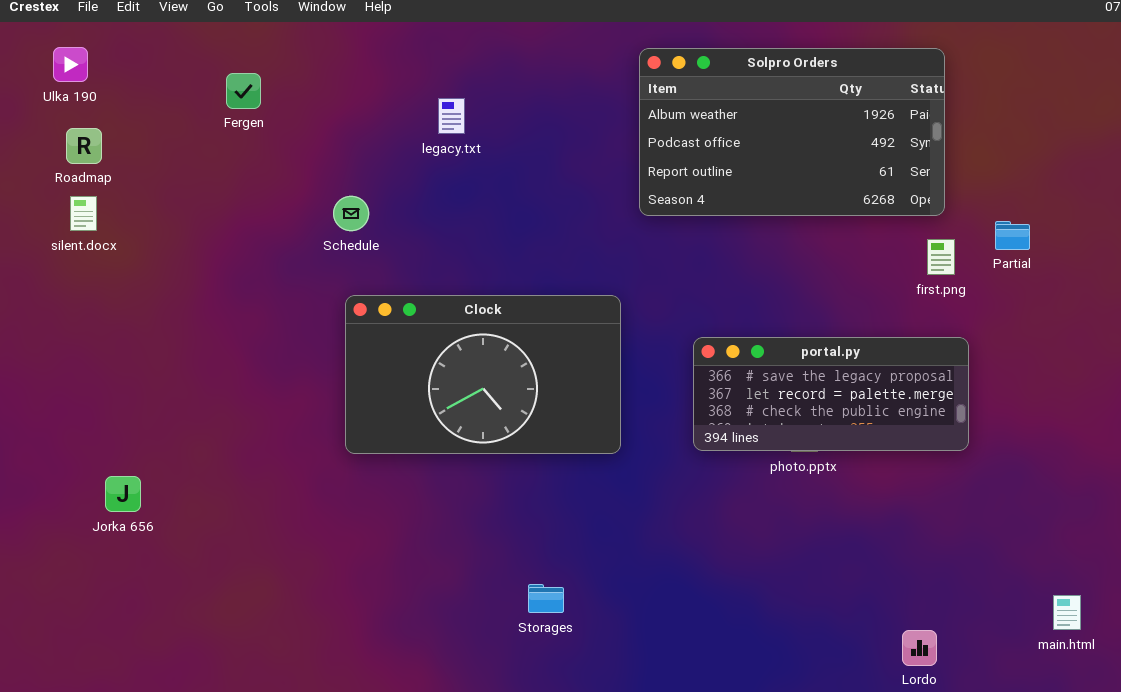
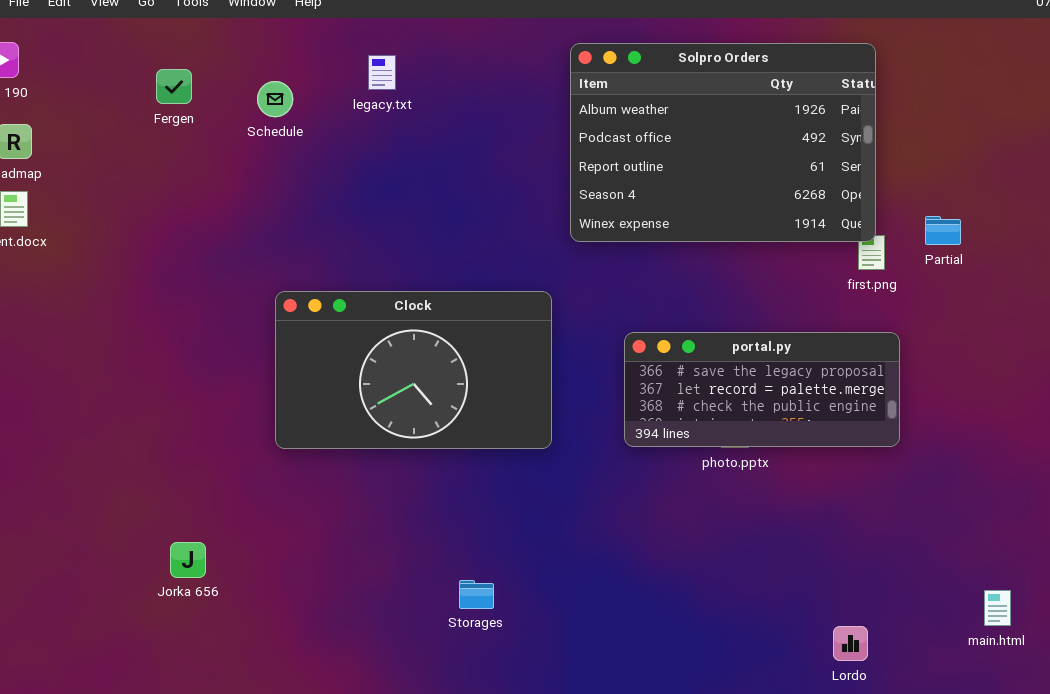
Solpro Orders: [639,48,945,216] -> [570,43,876,242], resized
legacy.txt: [438,98,465,134] -> [368,55,396,90], moved
Schedule: [333,196,369,231] -> [257,81,293,117], moved
Jorka 656: [105,476,141,512] -> [170,542,206,578], moved

